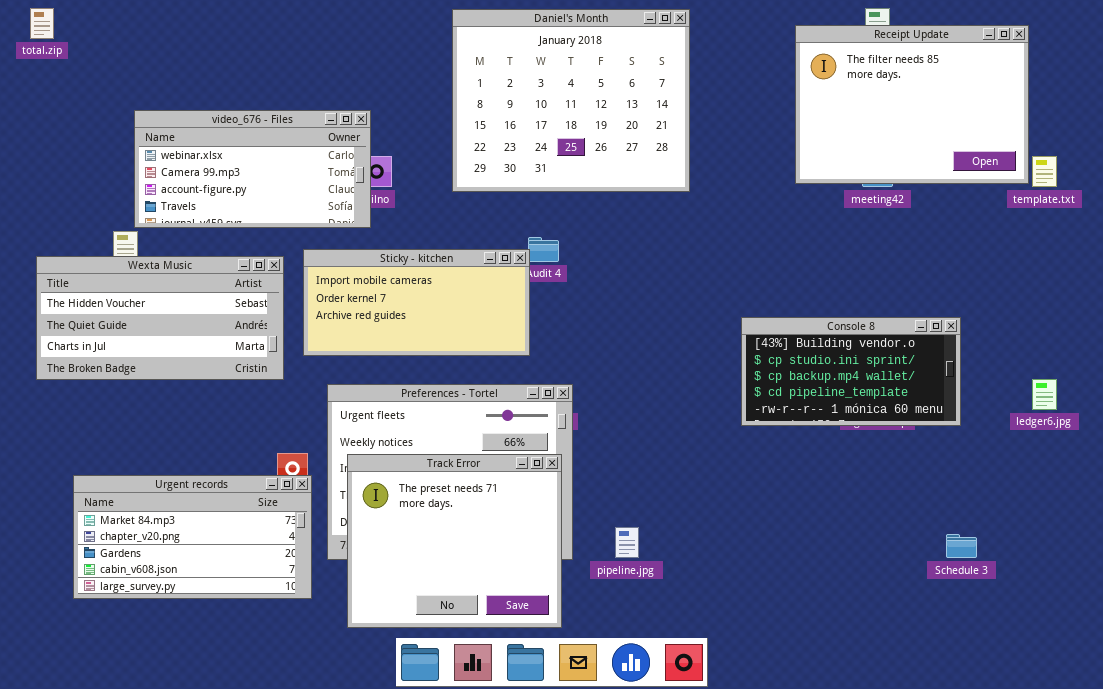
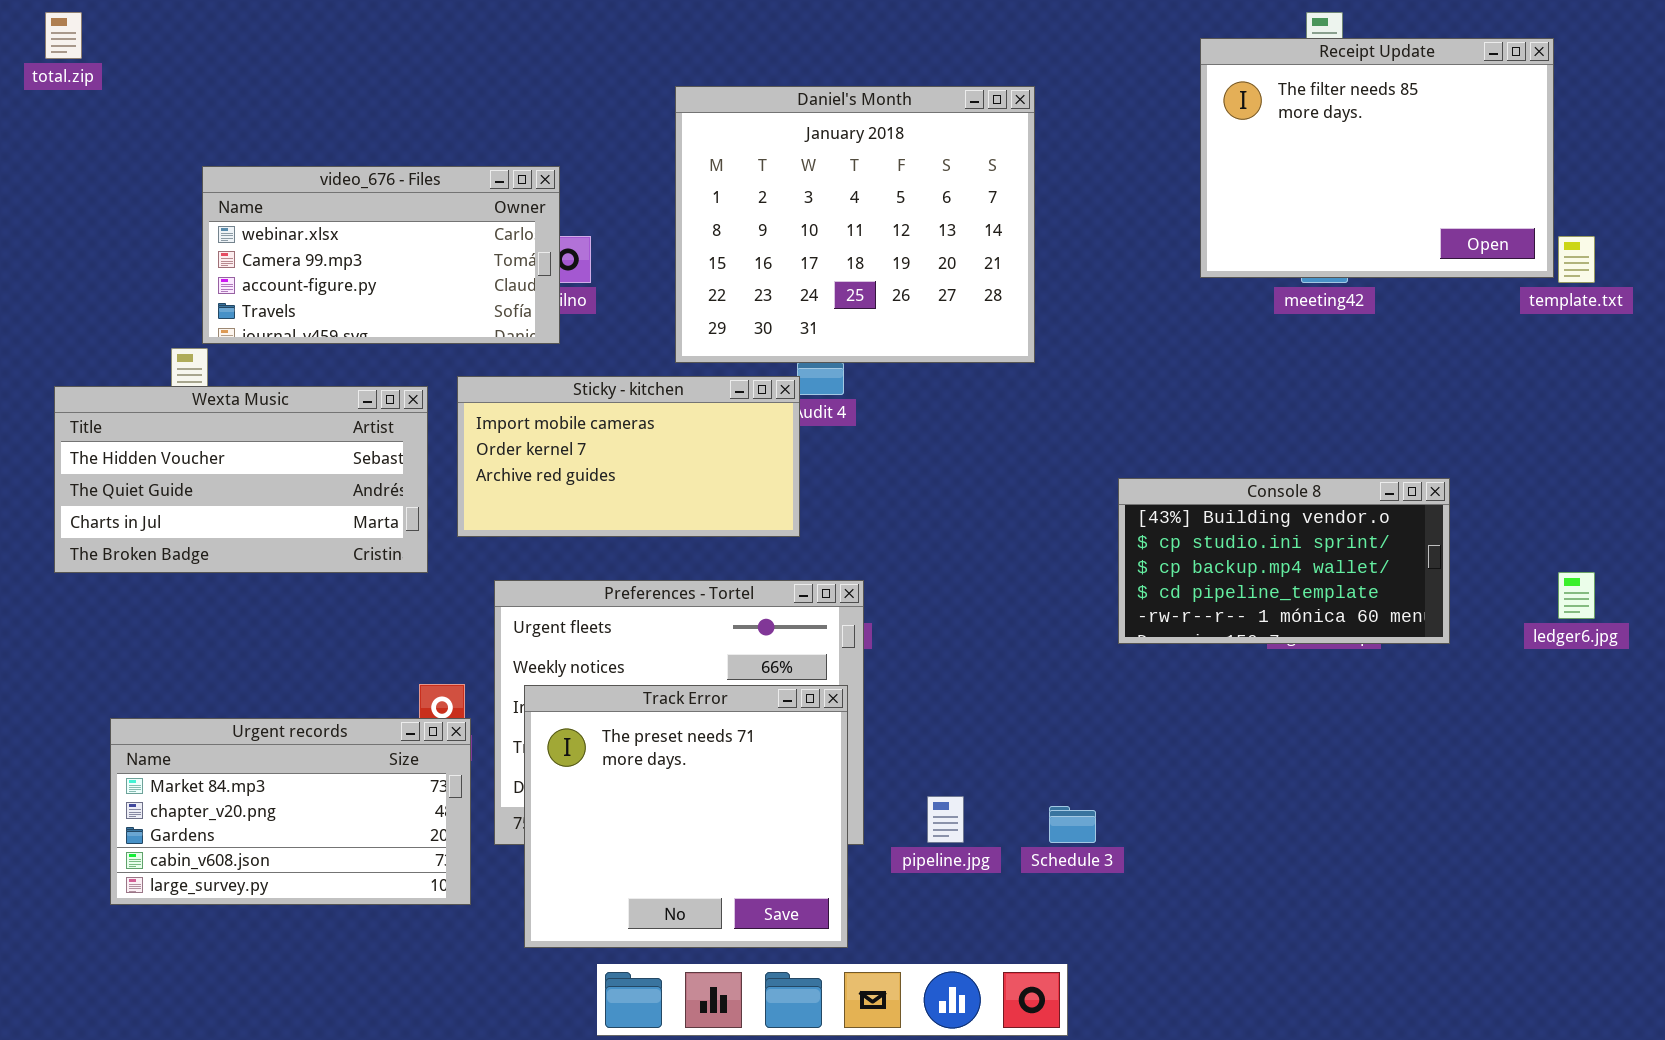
Daniel's Month: [452,9,690,192] -> [675,86,1035,363], moved
Schedule 3: [946,534,977,558] -> [1049,806,1096,843], moved

